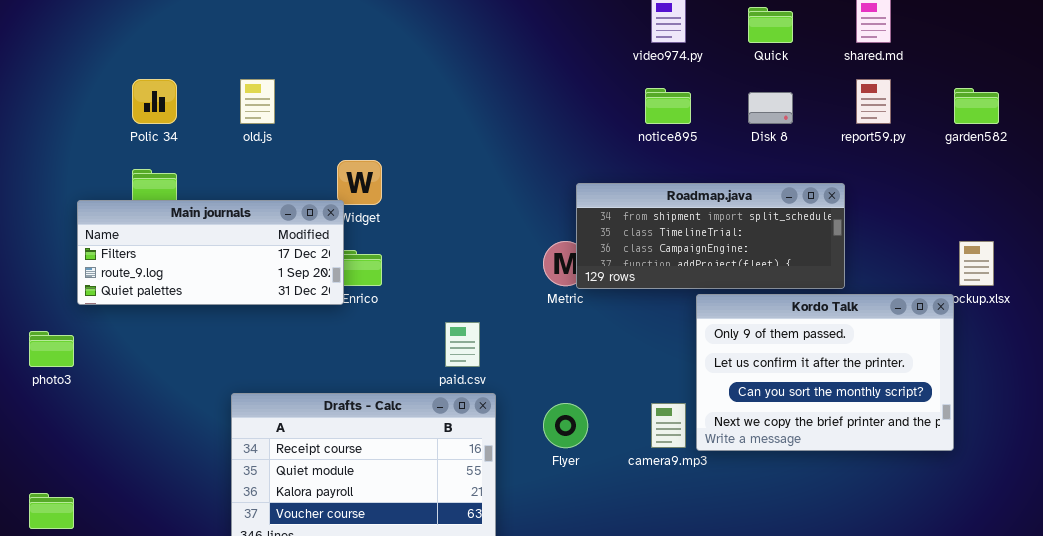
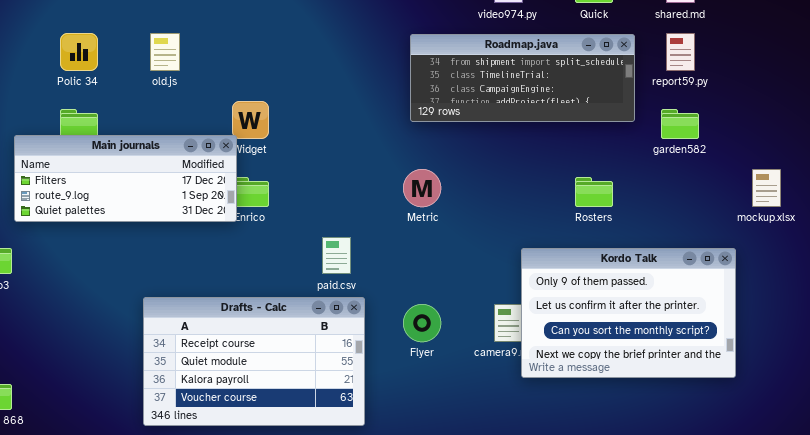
garden582: [954,88,999,124] -> [661,109,699,139], moved
Roadmap.java: [576,183,845,289] -> [410,34,635,122], moved
Kordo Talk: [696,294,954,451] -> [521,248,736,378], moved

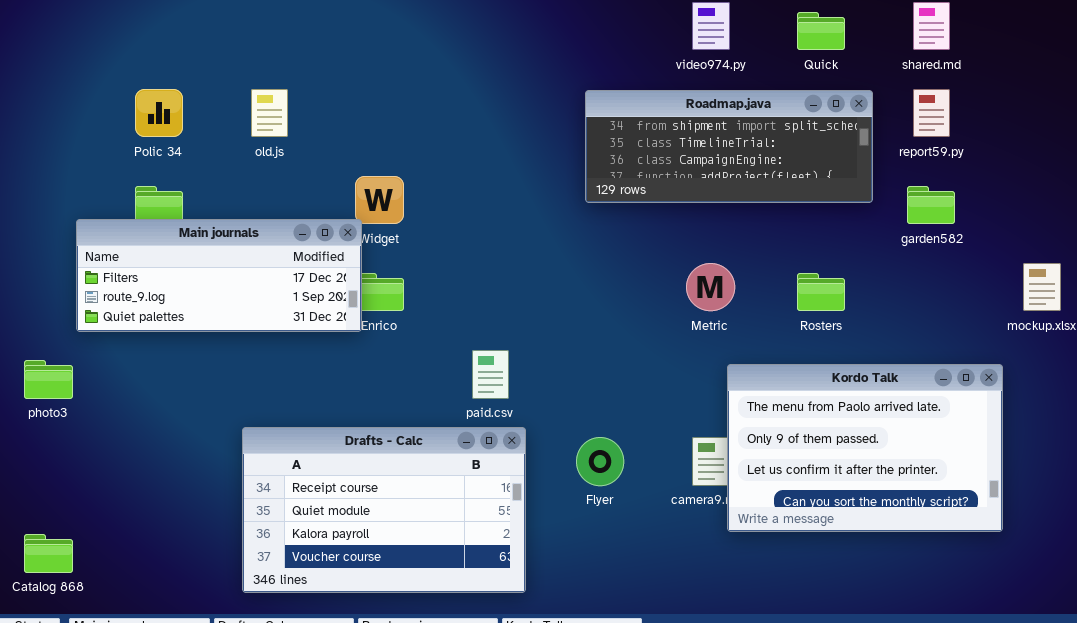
Metric: [403,169,441,207] -> [686,263,735,311], moved
Kordo Talk: [521,248,736,378] -> [727,364,1003,532], scrolled up 1 row

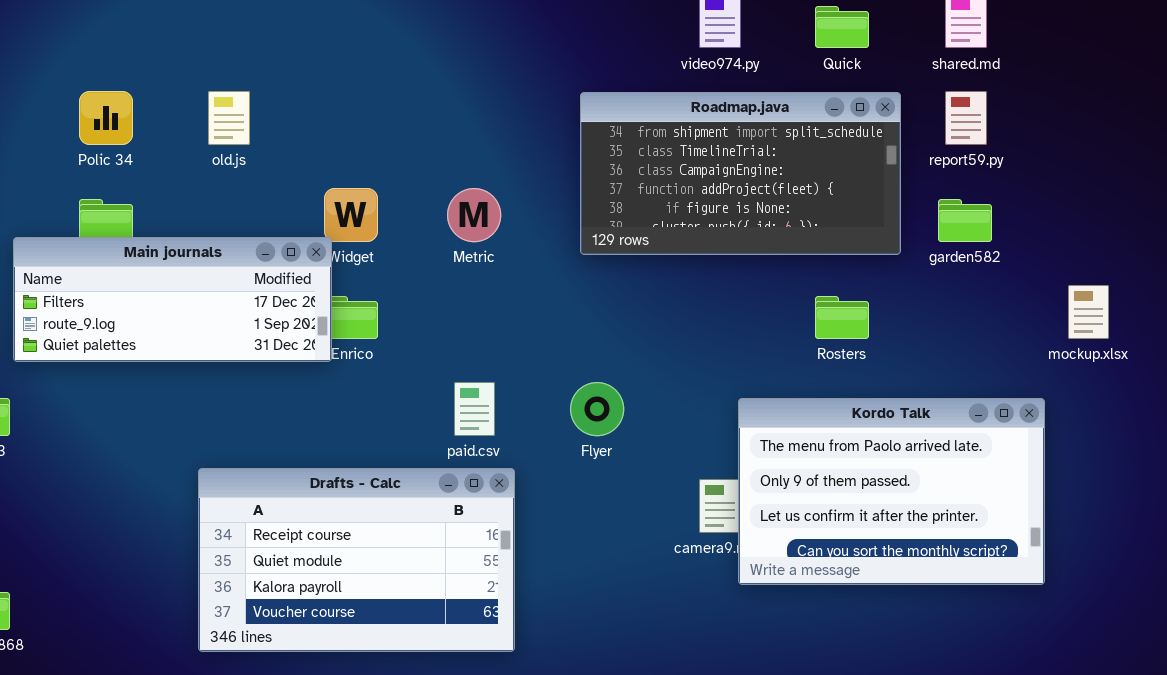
Roadmap.java: [585,90,873,203] -> [580,92,901,255], resized
Metric: [686,263,735,311] -> [447,188,501,242], moved
Flyer: [576,437,624,486] -> [570,382,624,436], moved

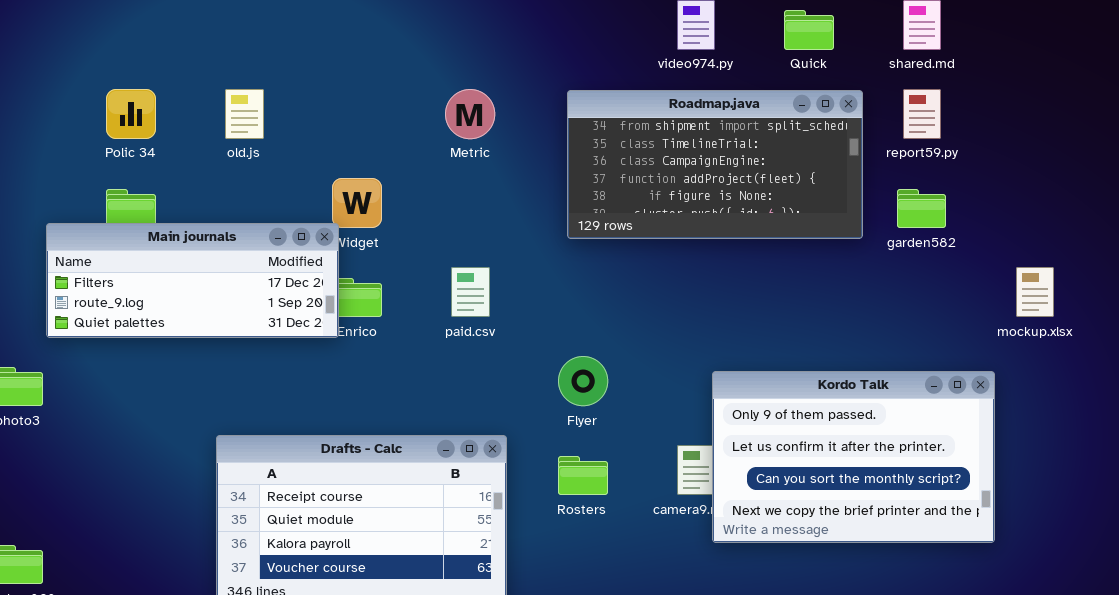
Metric: [447,188,501,242] -> [445,89,495,139], moved
Rosters: [815,296,869,339] -> [558,456,608,495], moved
paid.csv: [454,382,495,436] -> [451,267,490,317], moved
Kordo Talk: [738,398,1045,585] -> [712,371,995,543], scrolled down 1 row

